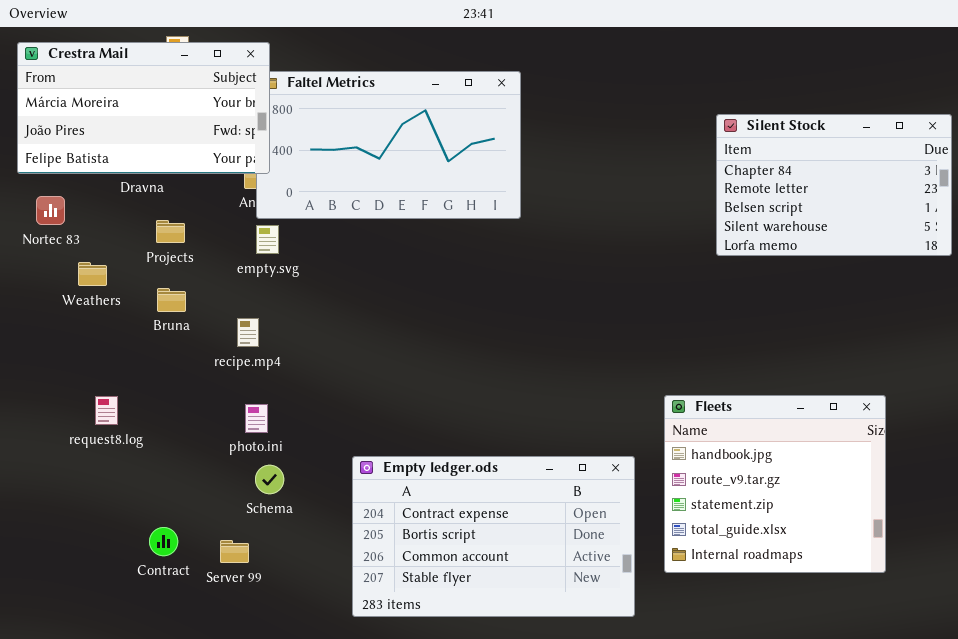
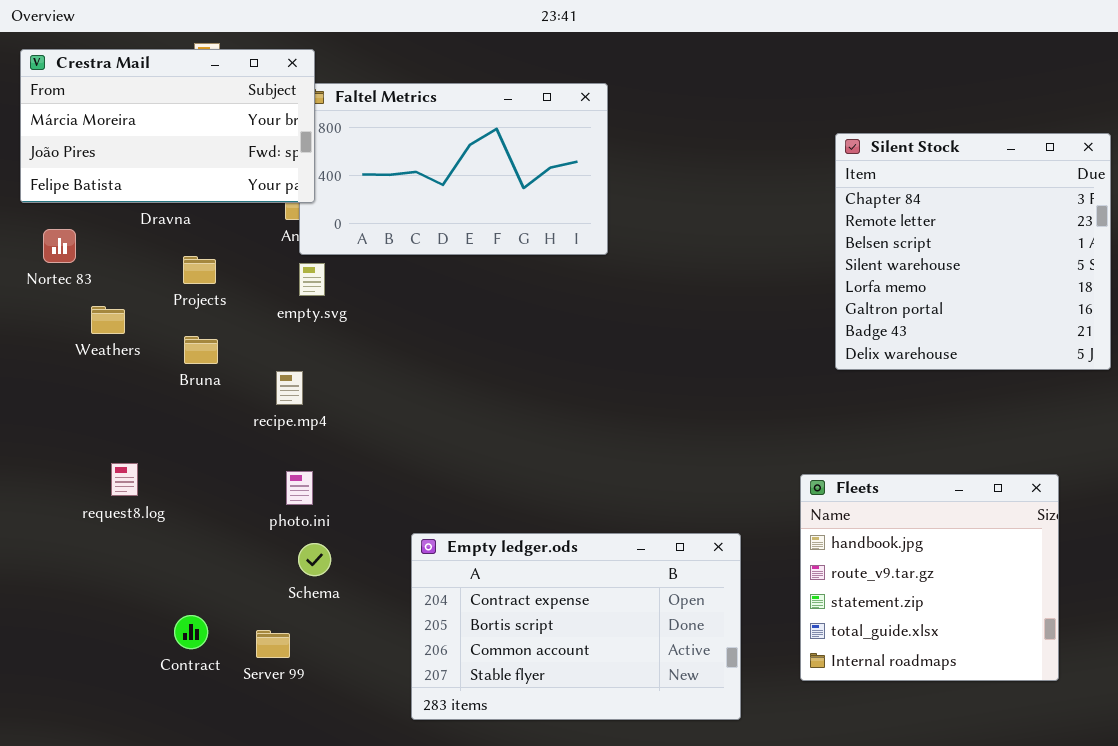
Silent Stock: [716,114,952,256] -> [835,133,1111,370], resized
Fleets: [664,395,886,573] -> [800,474,1059,681], moved

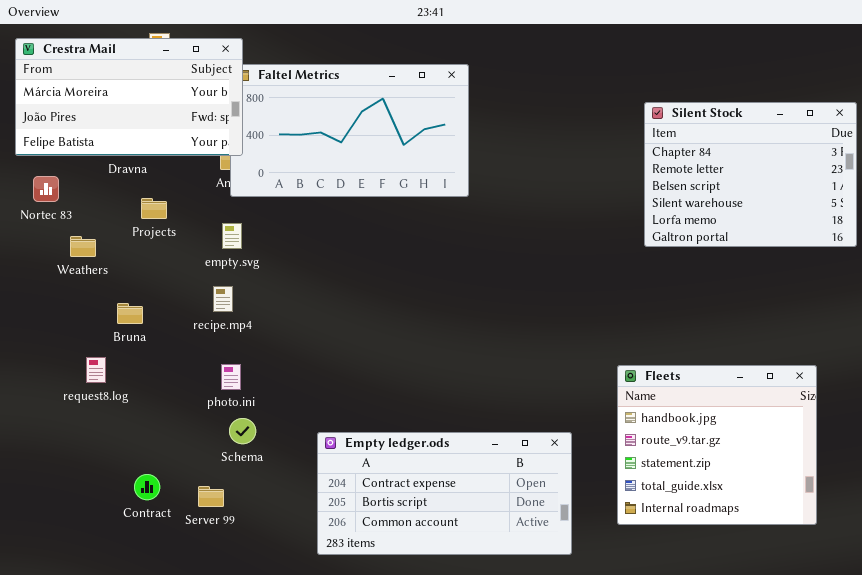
Silent Stock: [835,133,1111,370] -> [644,102,857,247], resized
empty.svg: [299,263,325,296] -> [222,223,242,249], moved
Bruna: [184,336,218,364] -> [117,303,143,324], moved
Empty ledger.ods: [411,533,741,720] -> [317,432,572,555], resized

